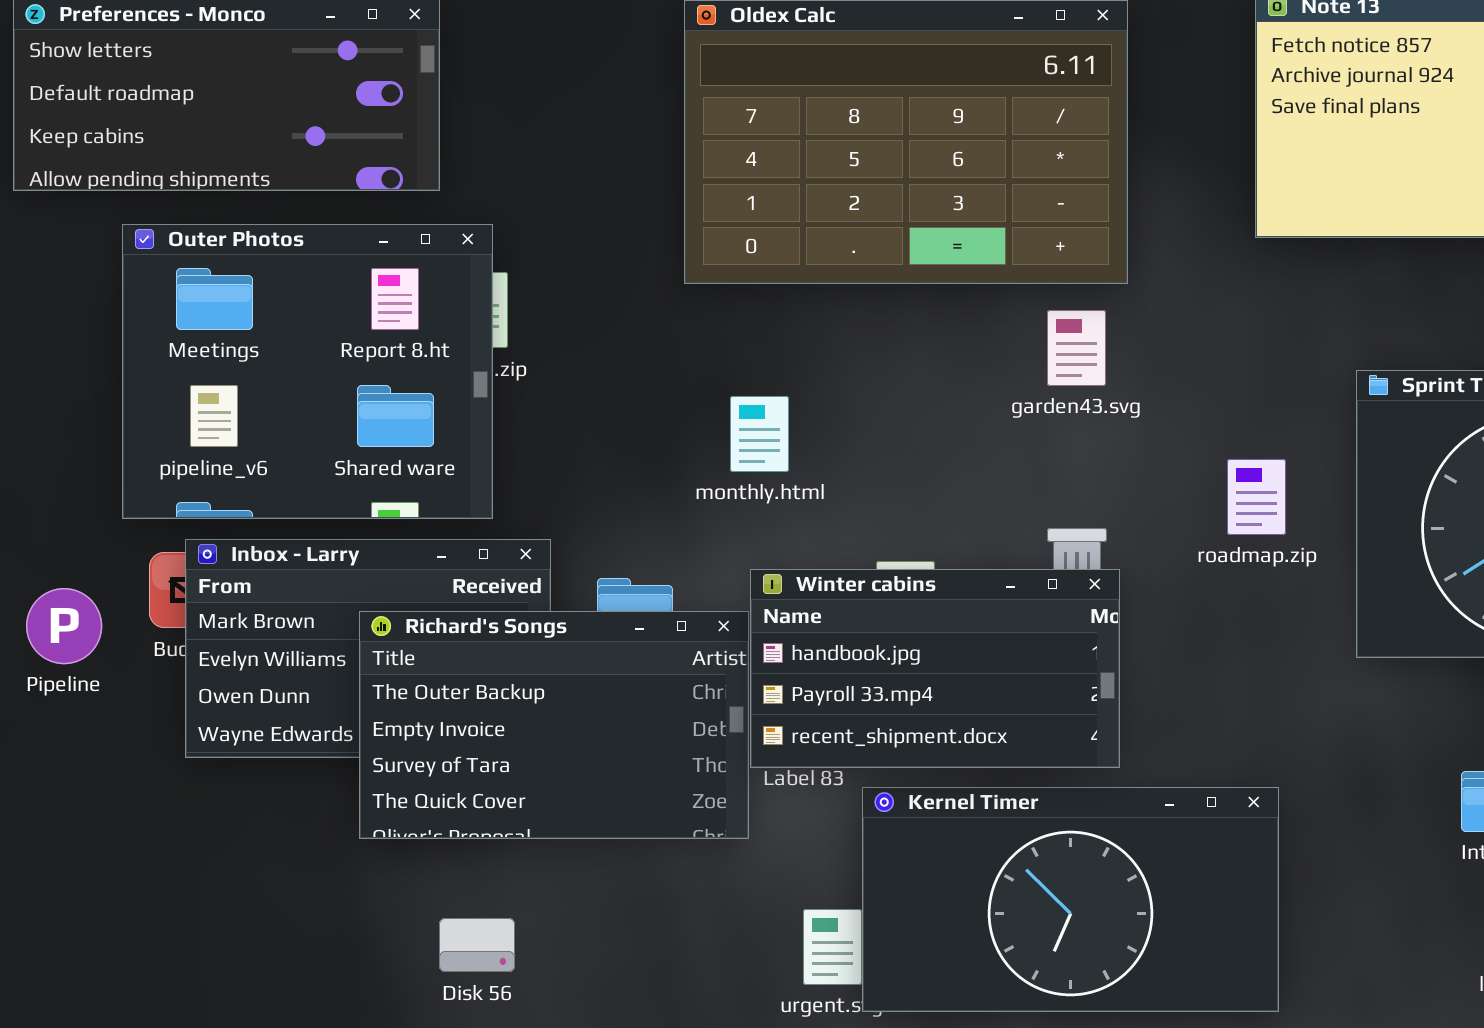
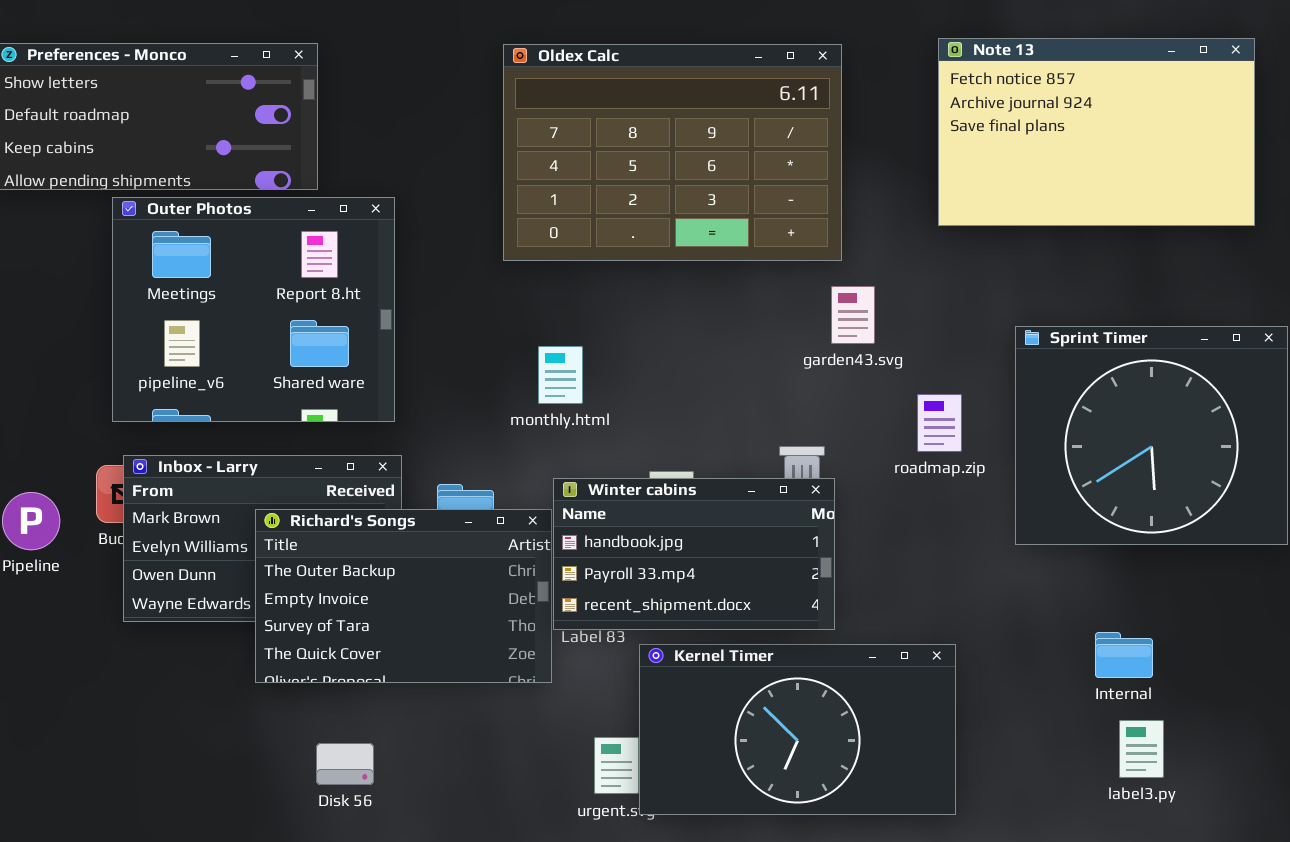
Outer Photos: [122,224,493,519] -> [112,197,395,422], moved
garden43.svg: [1047,310,1106,386] -> [831,286,875,344], moved

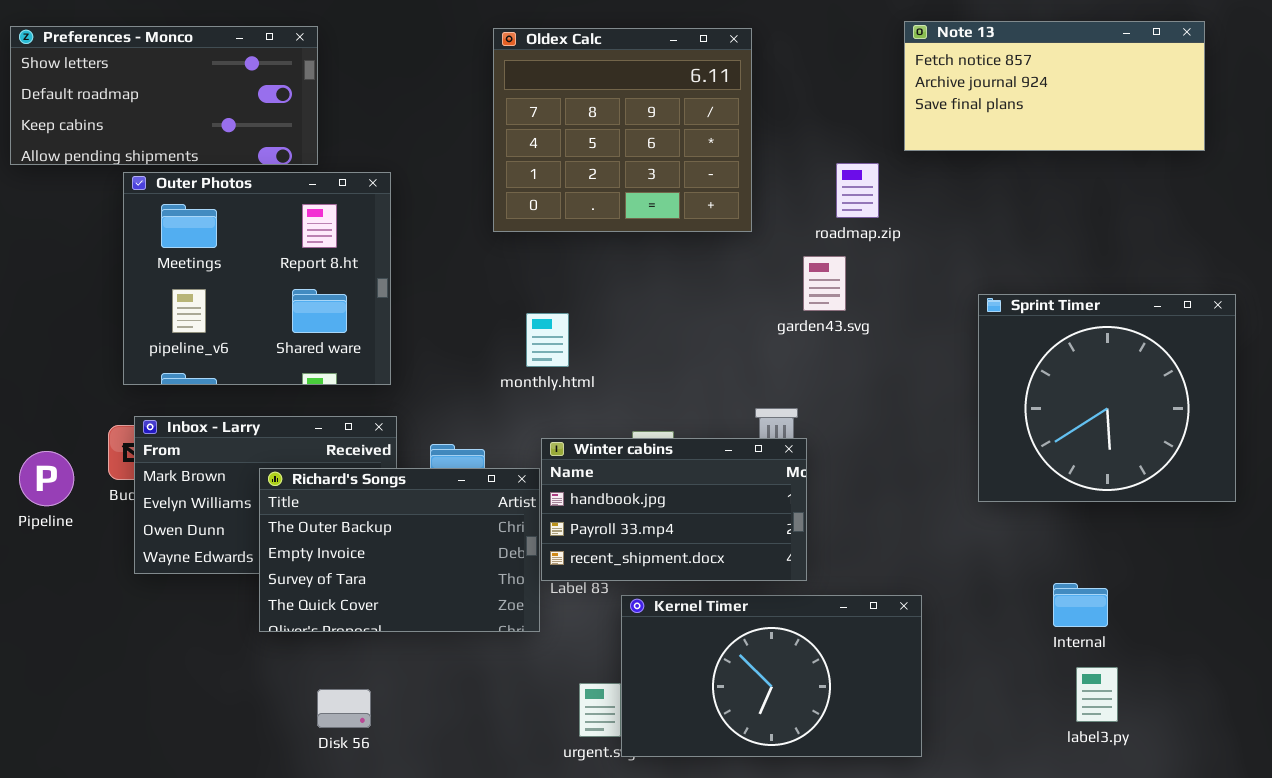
Note 13: [938,38,1255,226] -> [904,21,1205,151], resized
Oldex Calc: [503,44,842,261] -> [493,28,752,232], resized
roadmap.zip: [917,394,962,452] -> [836,163,879,218], moved

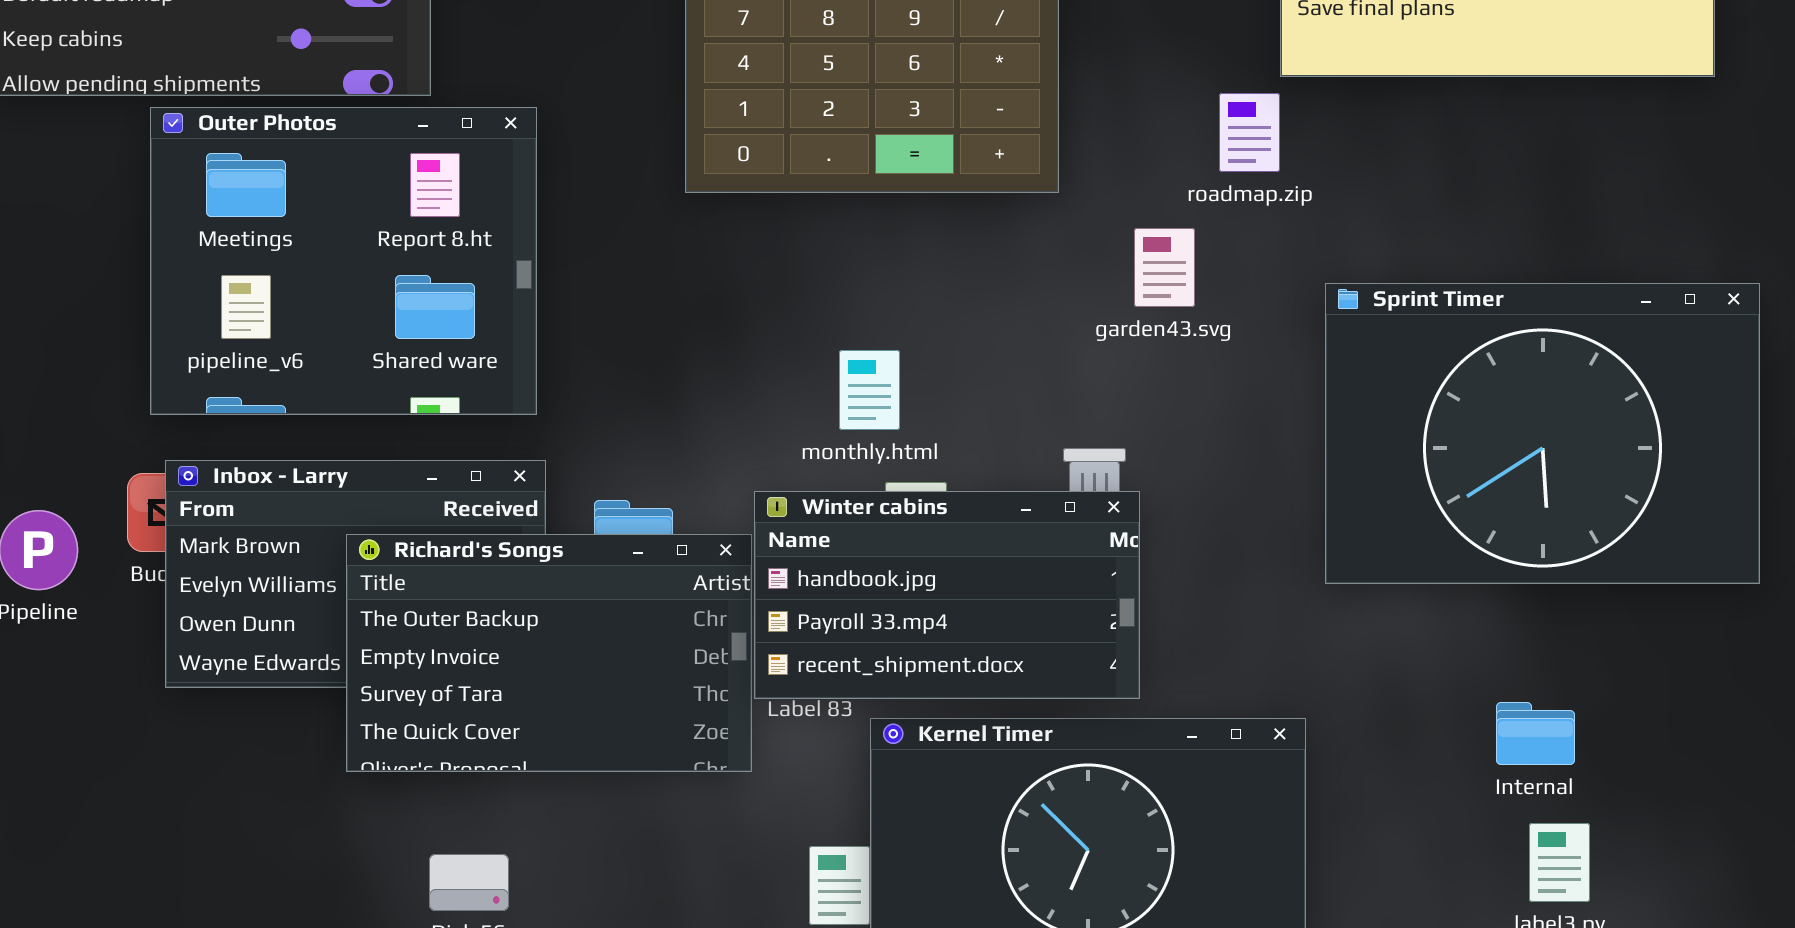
roadmap.zip: [836,163,879,218] -> [1219,93,1280,172], moved
Sprint Timer: [978,294,1236,502] -> [1325,283,1760,584], resized
monthly.html: [526,313,569,367] -> [839,350,900,430], moved

